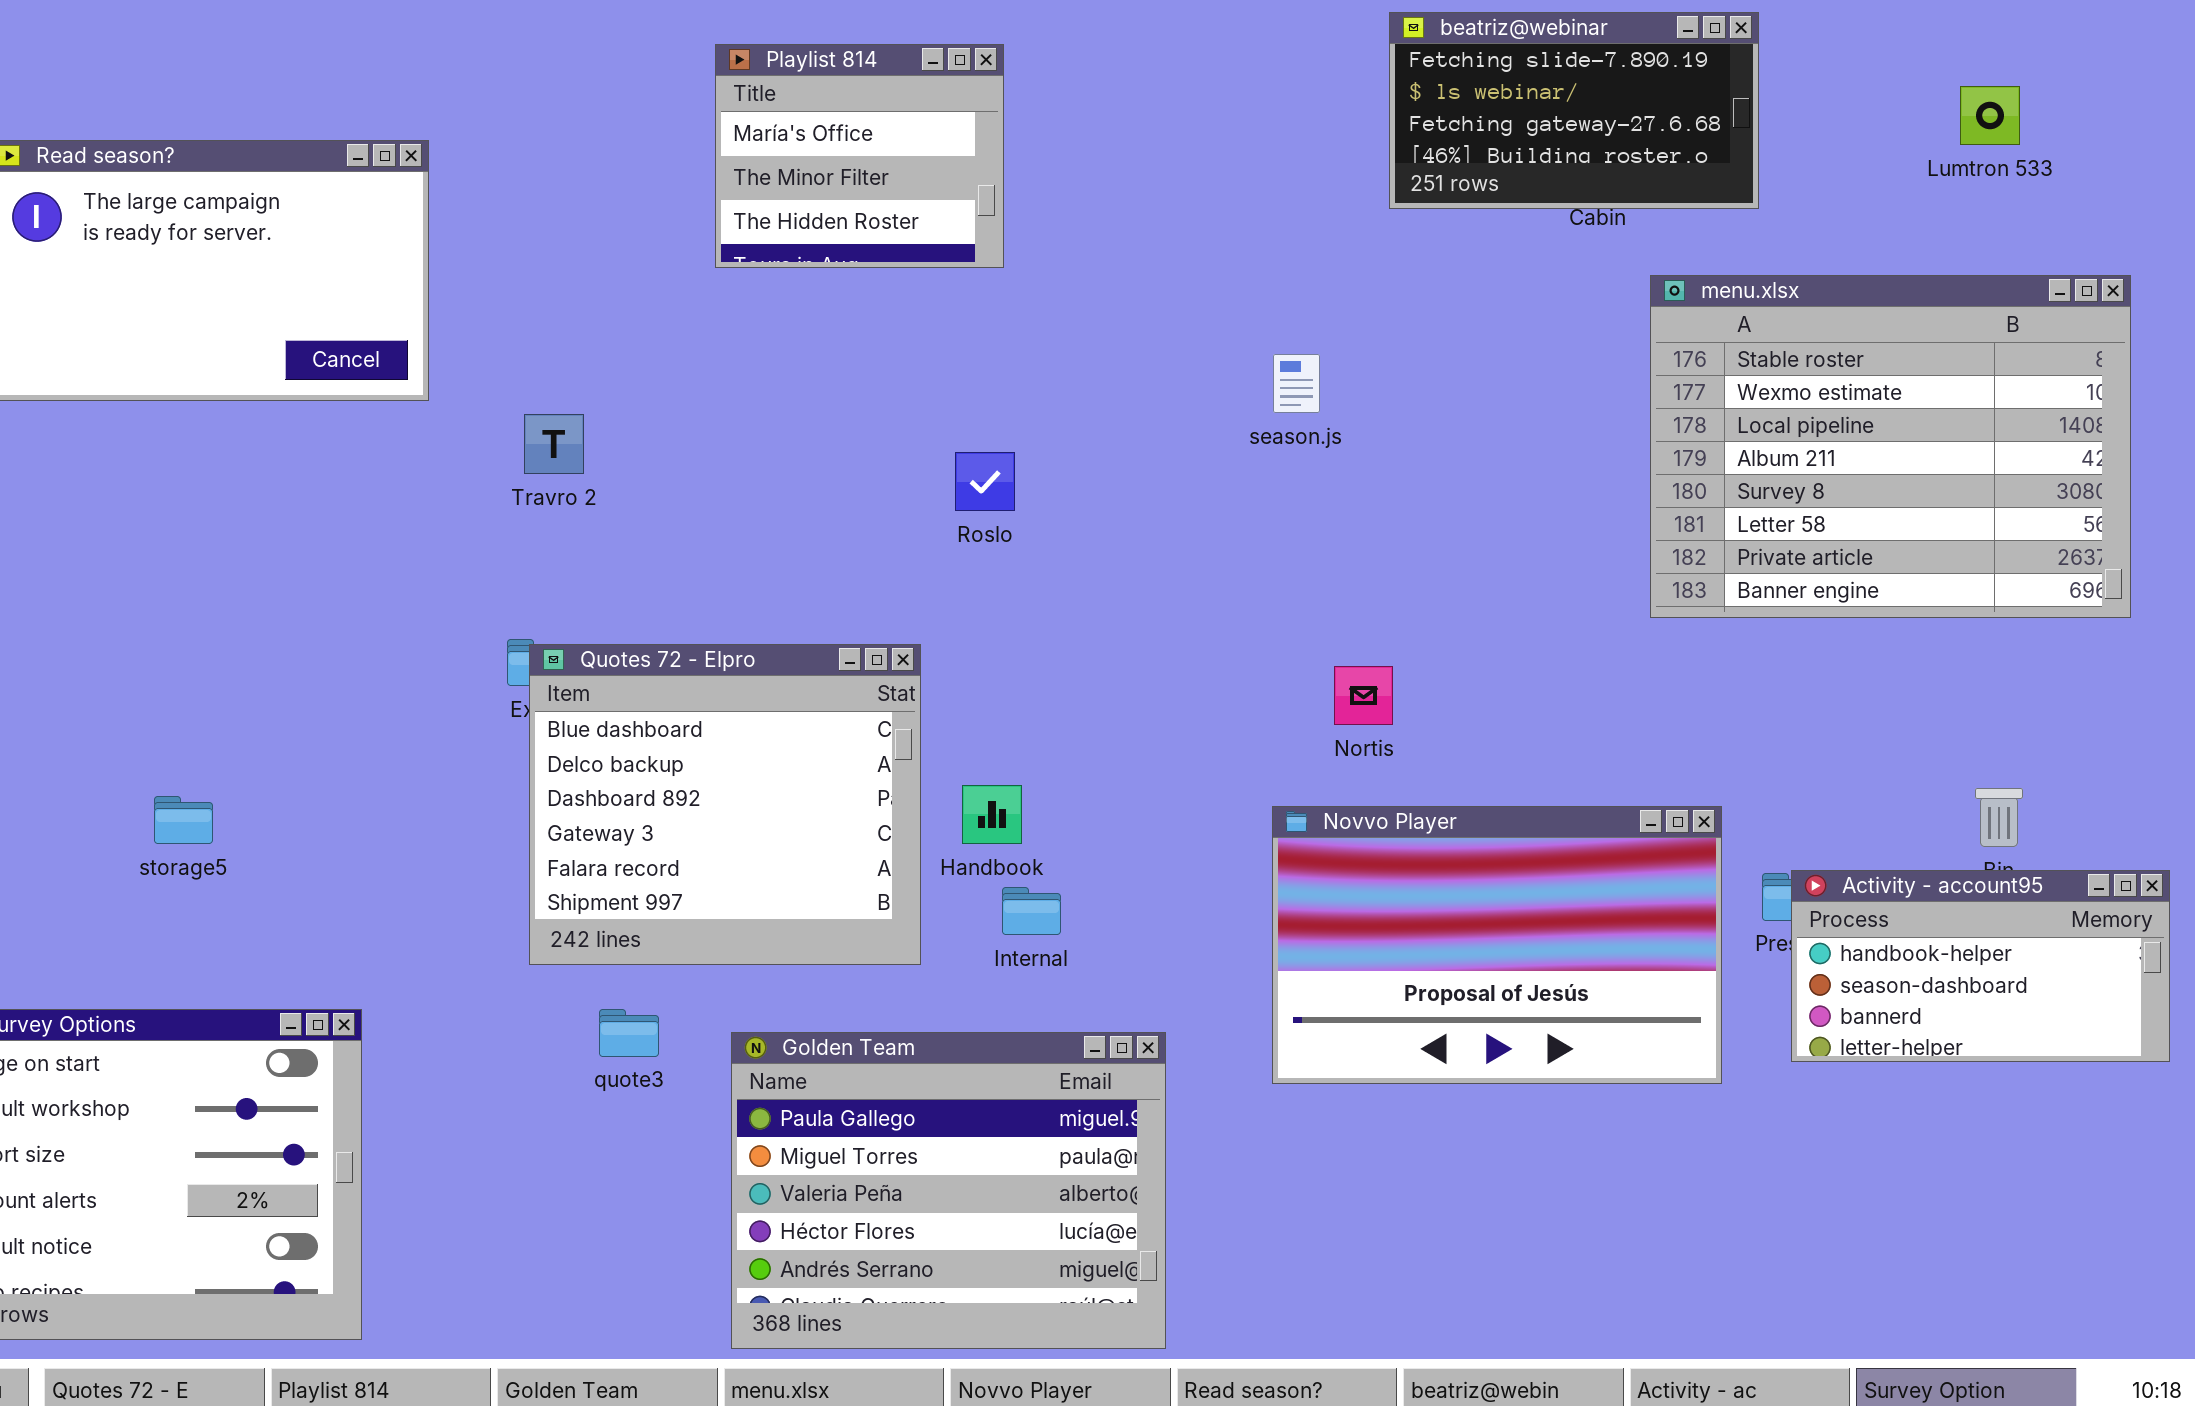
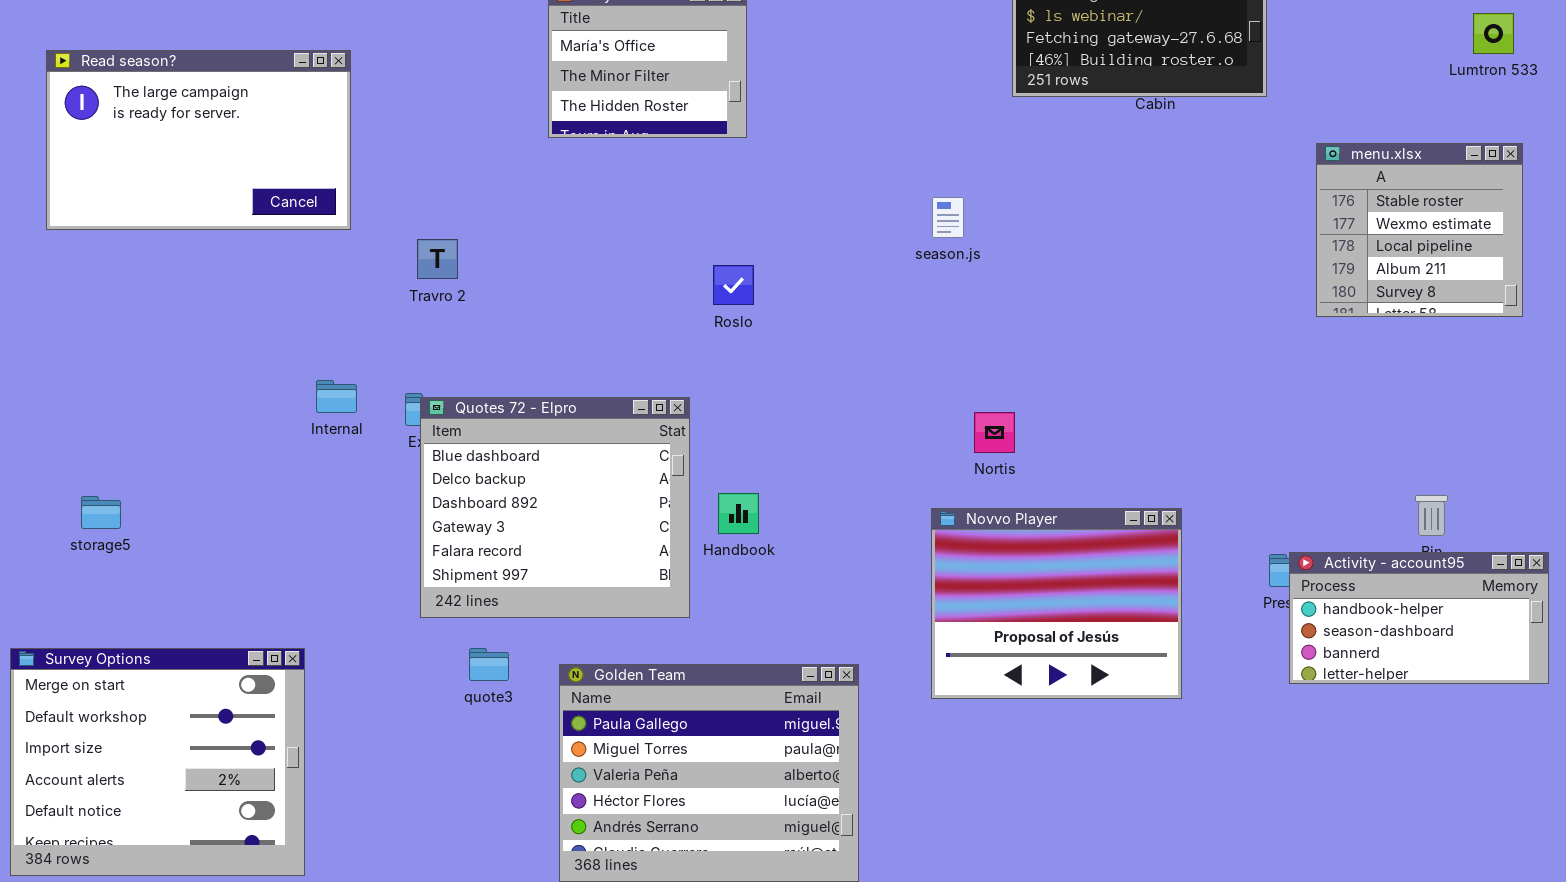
Lumtron 533: [1960,86,2020,145] -> [1473,13,1514,54], moved
menu.xlsx: [1650,275,2131,618] -> [1316,143,1523,317], resized
storage5: [154,796,213,844] -> [81,496,121,529], moved
Novvo Player: [1272,806,1722,1084] -> [931,508,1182,699], resized
Internal: [1002,887,1061,935] -> [316,380,357,413], moved

